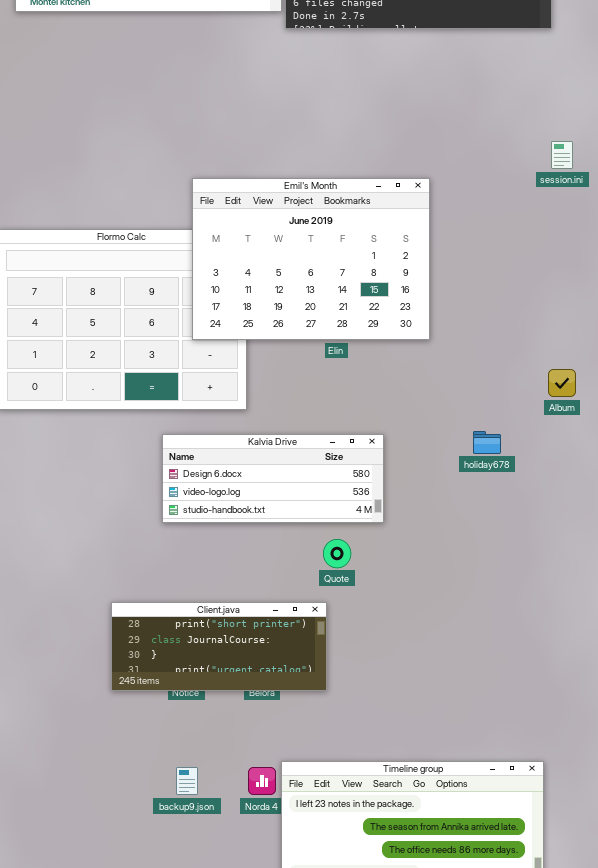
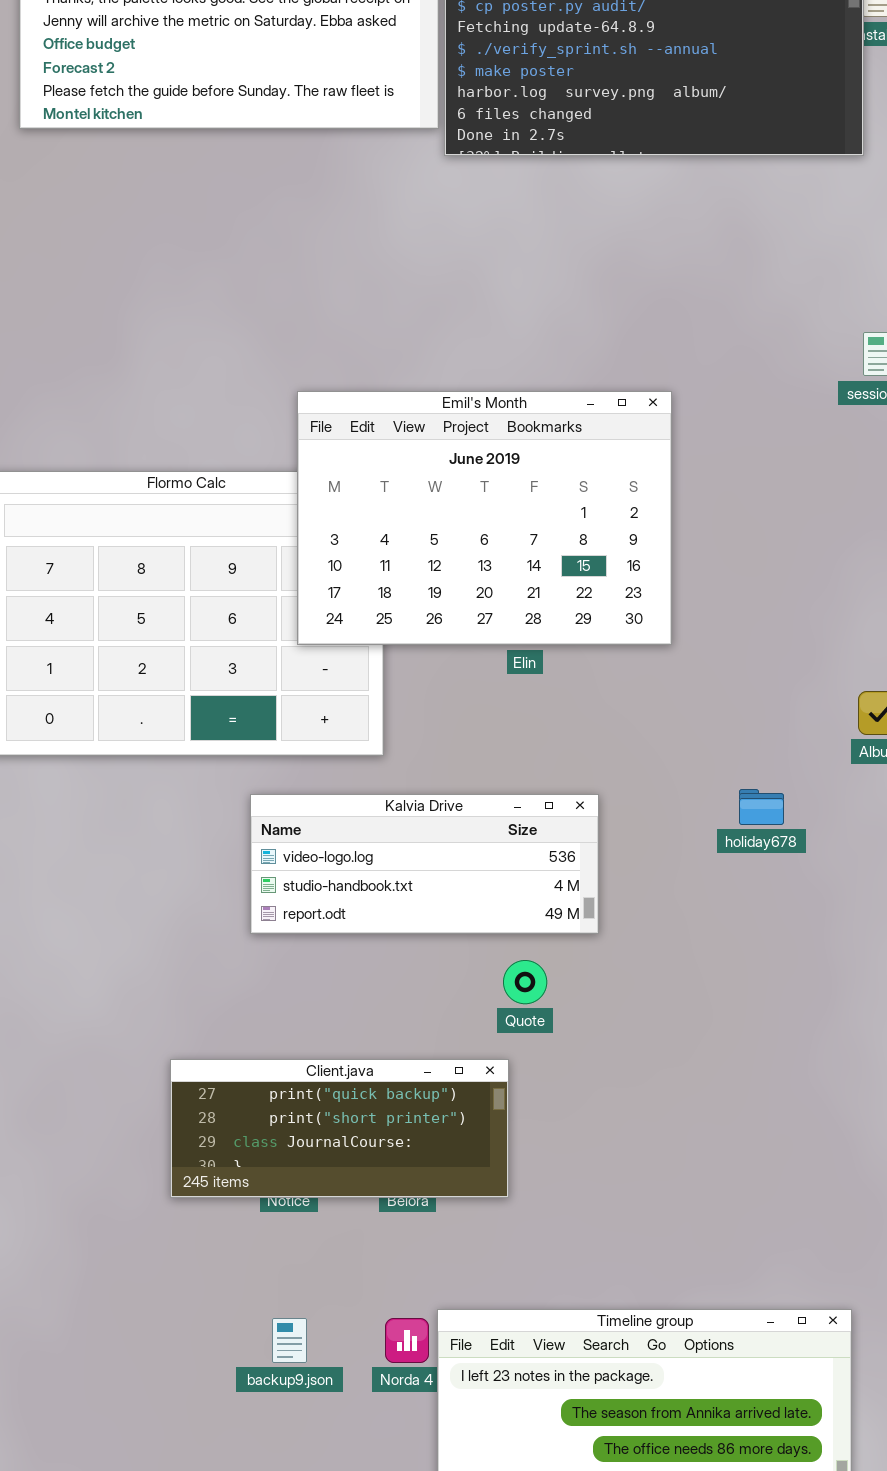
Kalvia Drive: [162,434,384,523] -> [250,794,599,934], scrolled down 1 row
Client.java: [111,602,327,691] -> [170,1059,509,1198], scrolled up 1 row

